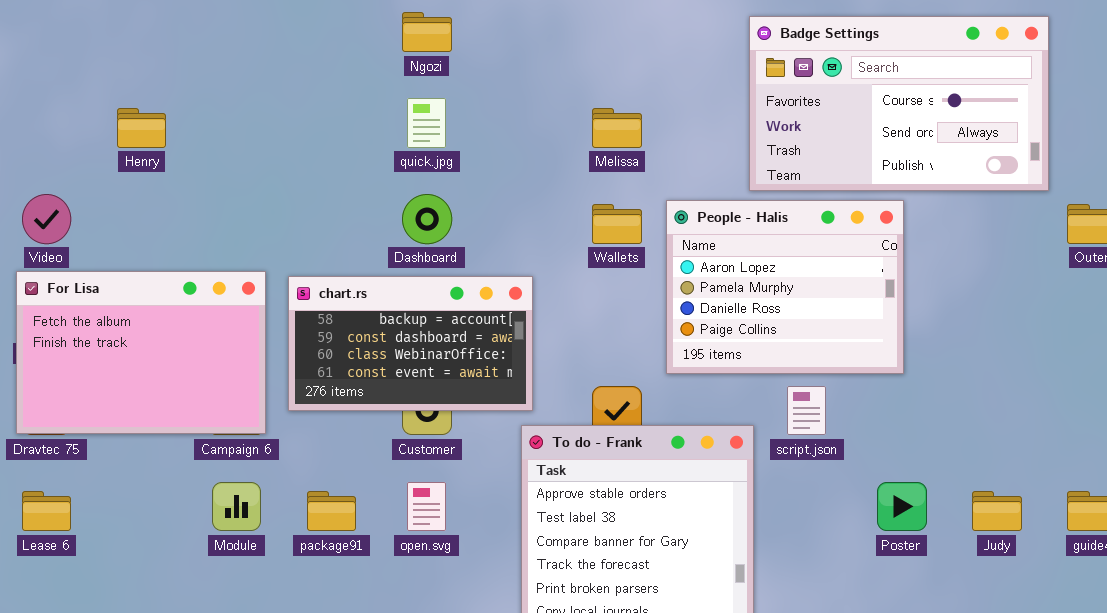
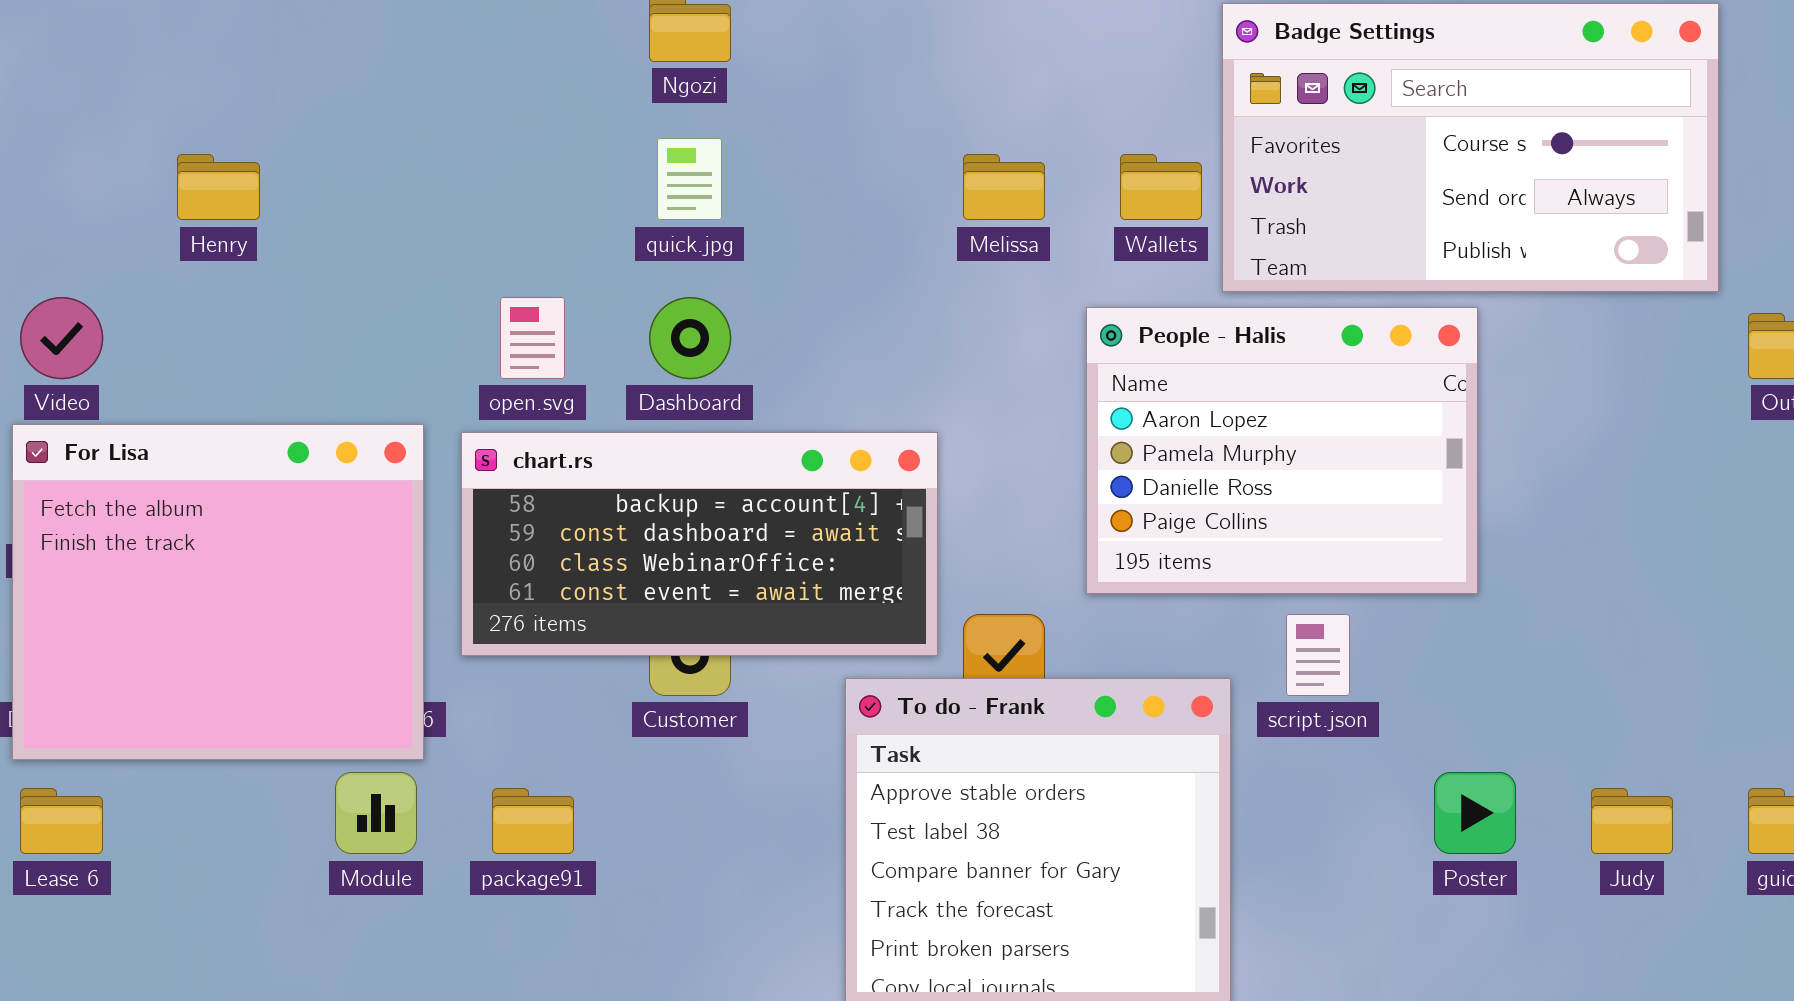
Wallets: [592,204,642,244] -> [1120,154,1202,220], moved
For Lisa: [16,271,266,434] -> [12,424,424,760], resized
chart.rs: [288,276,533,411] -> [461,432,938,656], resized
open.svg: [407,482,446,531] -> [500,297,565,379], moved

